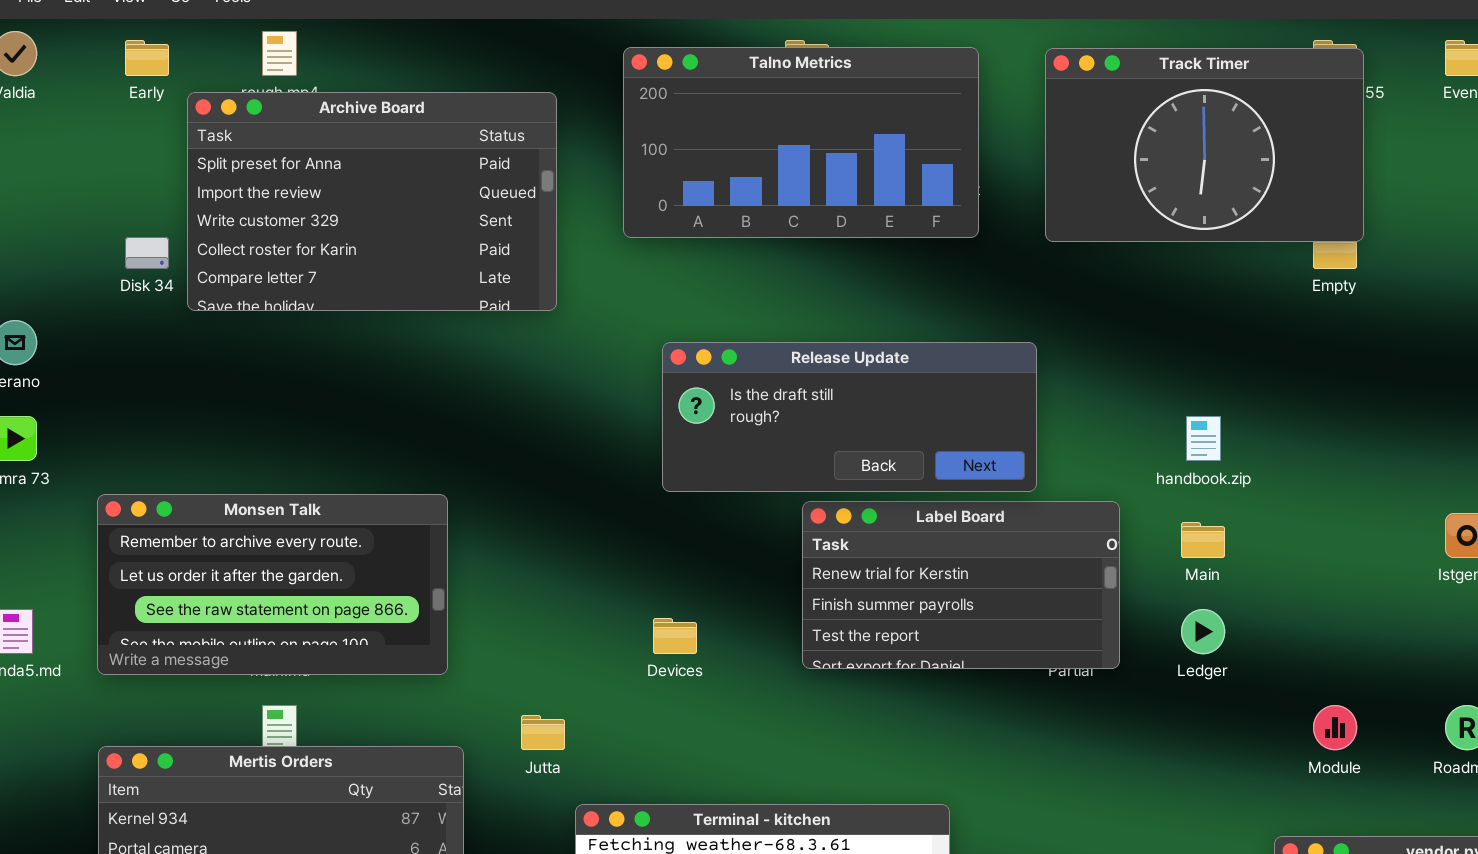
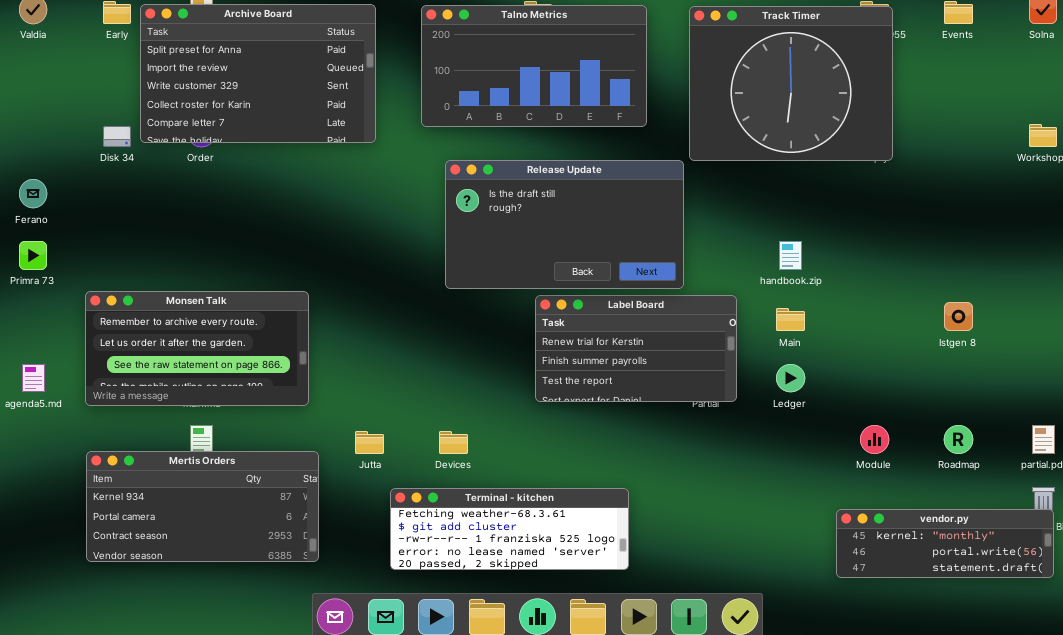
Track Timer: [1045,48,1364,242] -> [689,6,893,161], resized
Archive Board: [187,92,557,311] -> [140,4,376,143], moved
Release Update: [662,342,1037,492] -> [445,160,684,289], resized
Devices: [653,618,697,654] -> [439,431,468,454], moved

